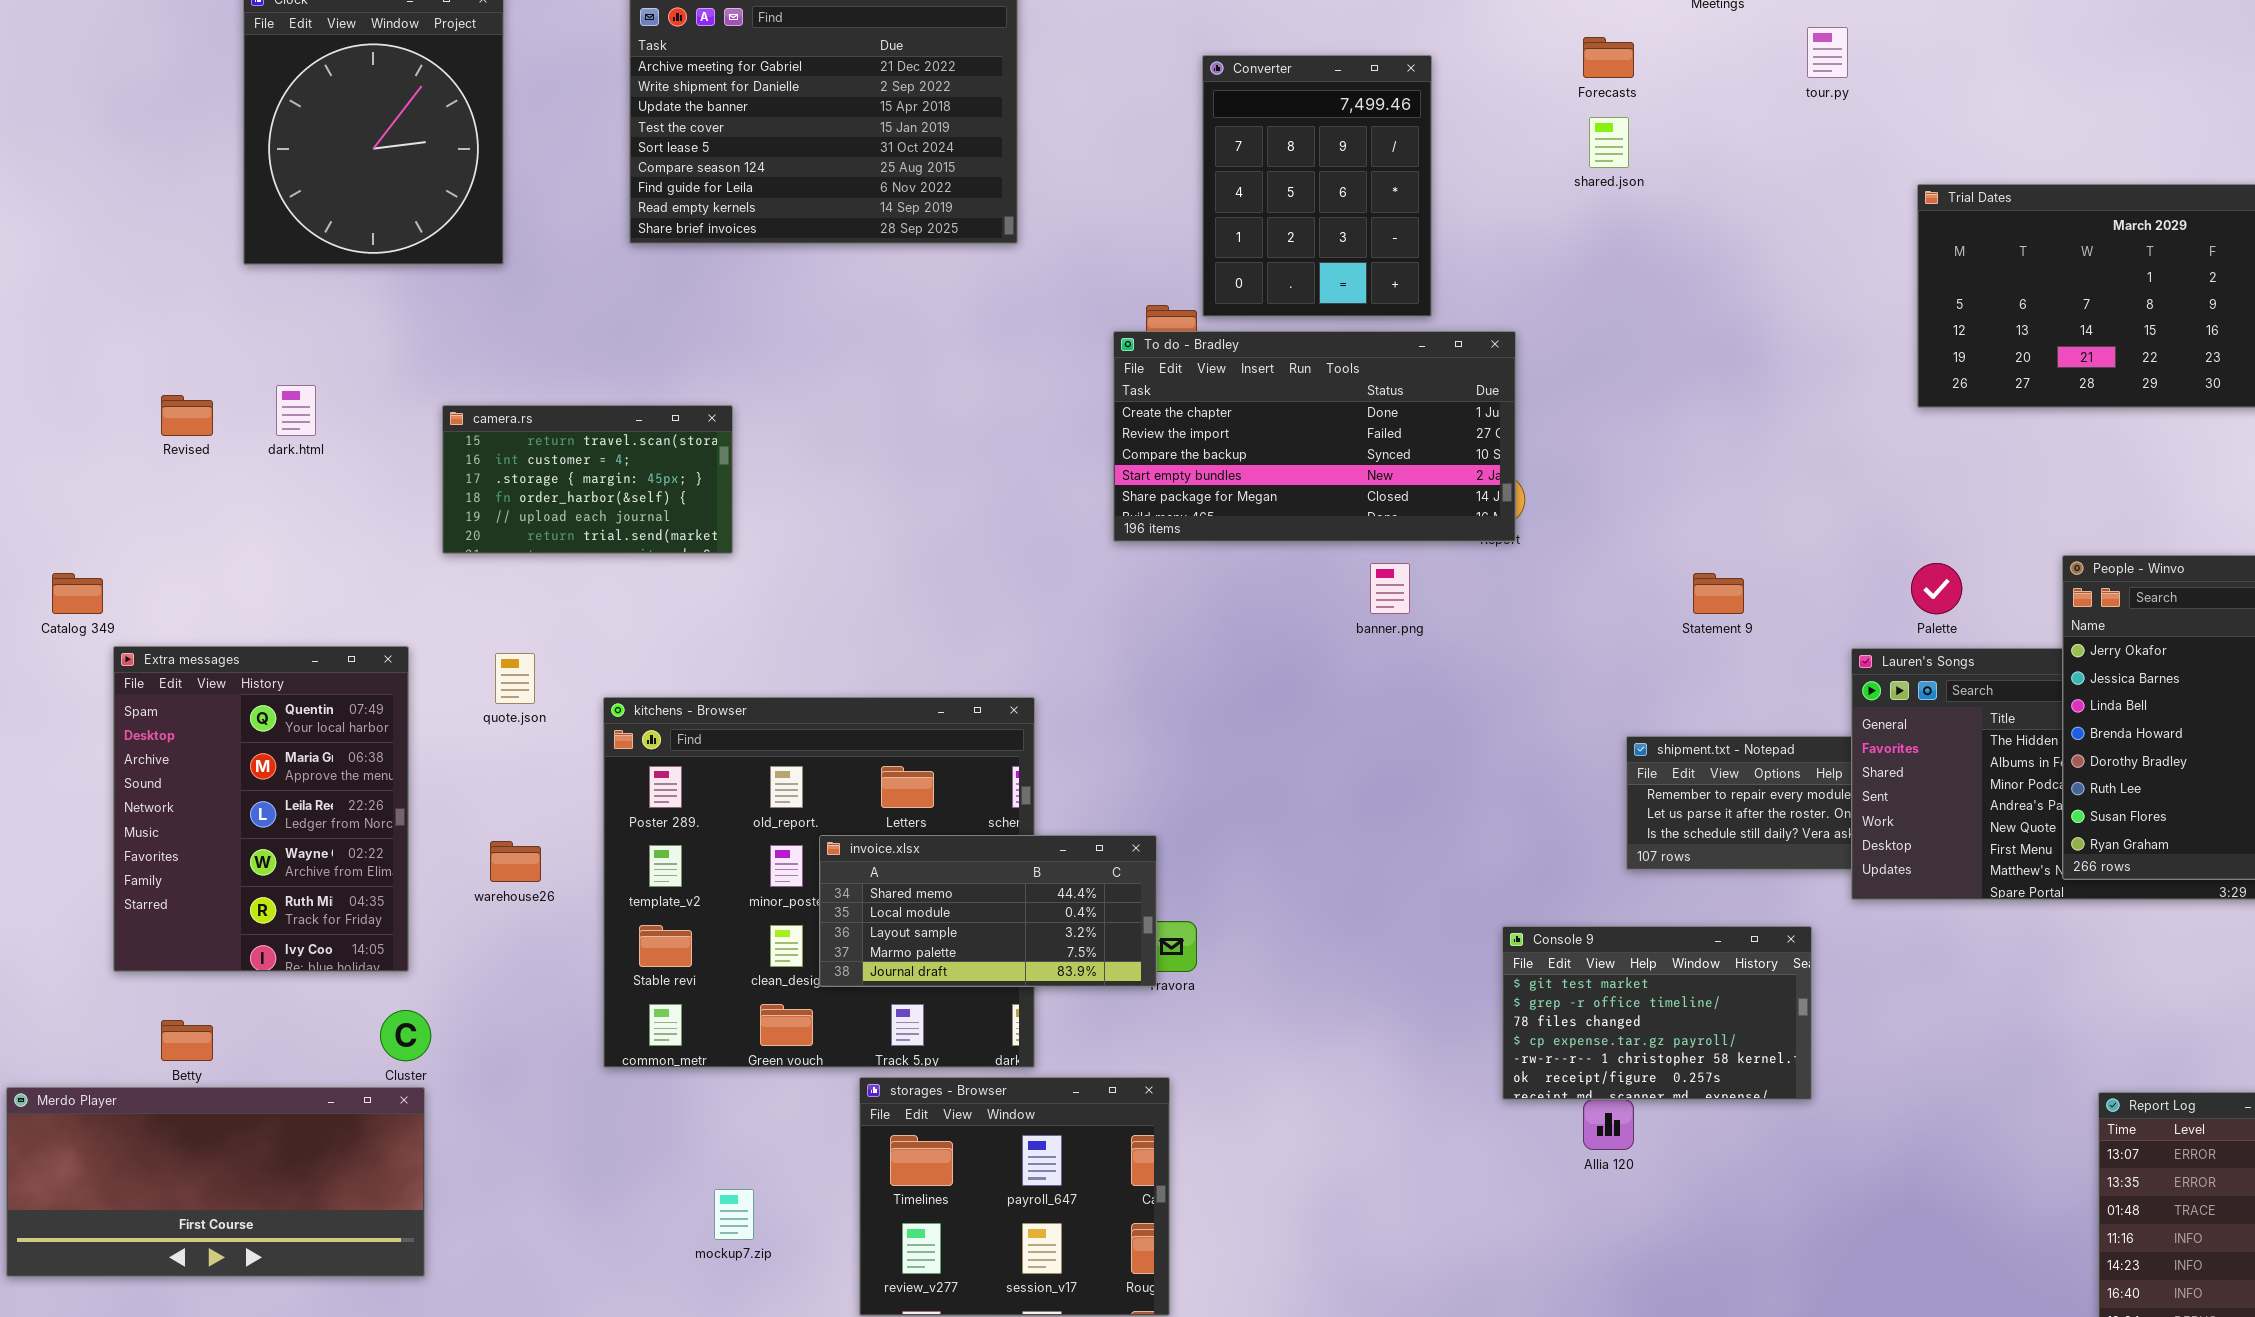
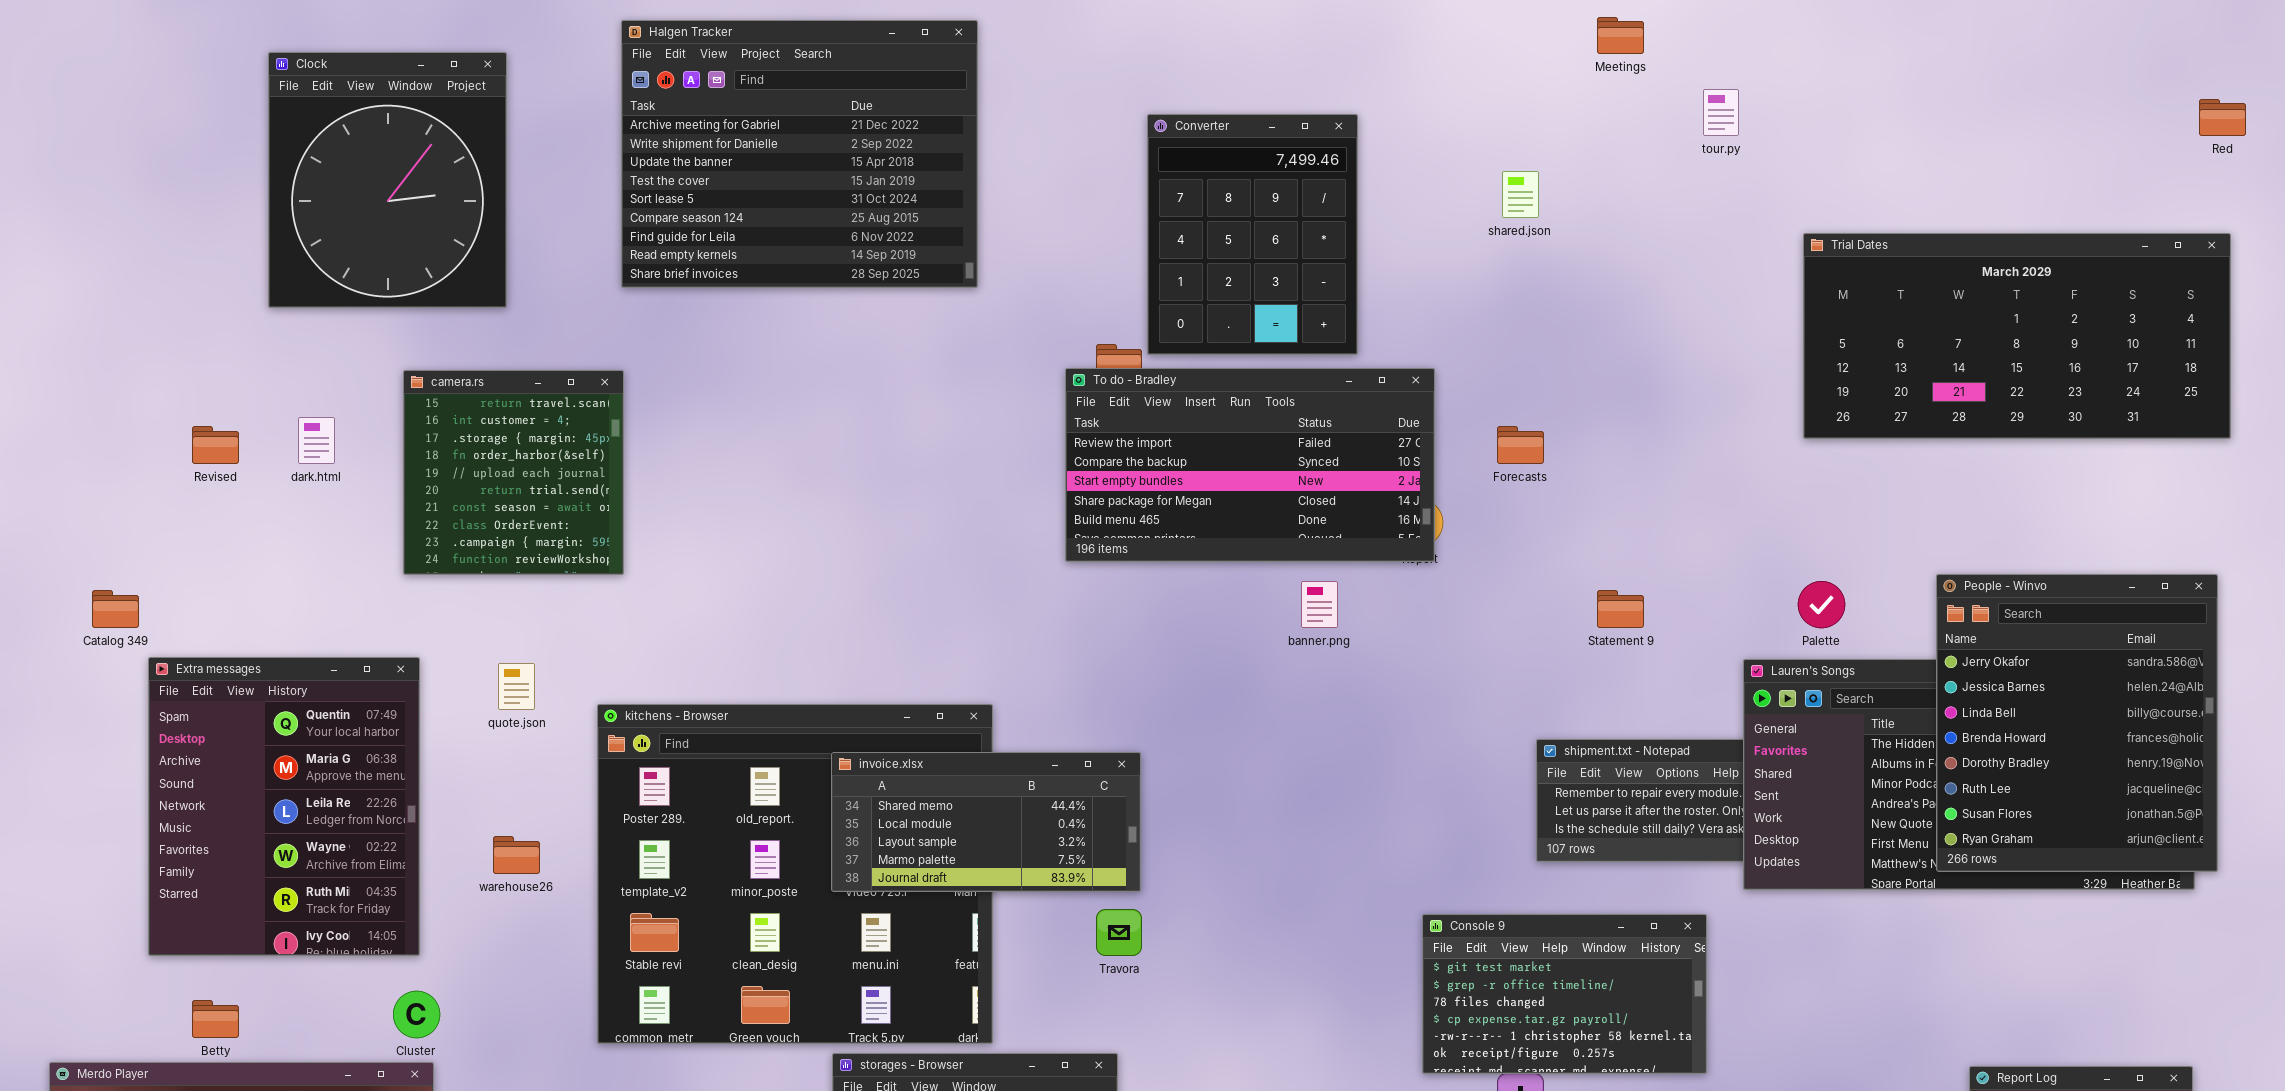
Forecasts: [1583,37,1634,78] -> [1497,426,1544,464], moved
To do - Bradley: [1113,331,1516,542] -> [1065,368,1435,562], scrolled down 1 row
camera.rs: [442,405,733,554] -> [403,370,624,575], moved, resized
invoice.xlsx: [819,835,1157,987] -> [831,752,1141,892], moved

